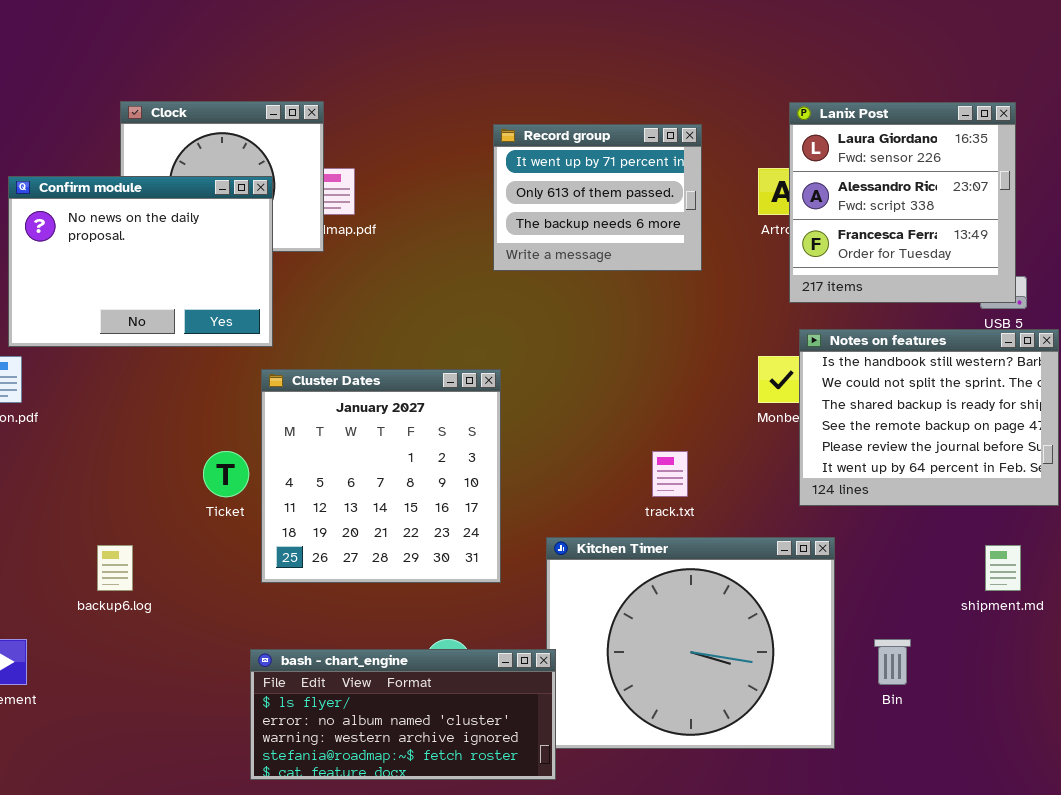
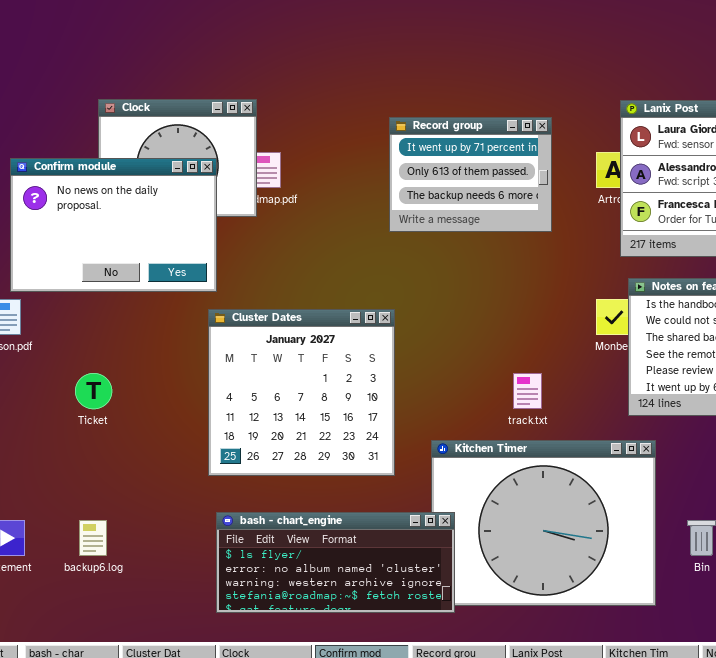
Ticket: [203,451,249,497] -> [75,373,112,409], moved
backup6.log: [97,545,133,591] -> [79,520,107,556], moved
bash - chart_engine: [250,649,556,780] -> [216,512,455,613], moved

